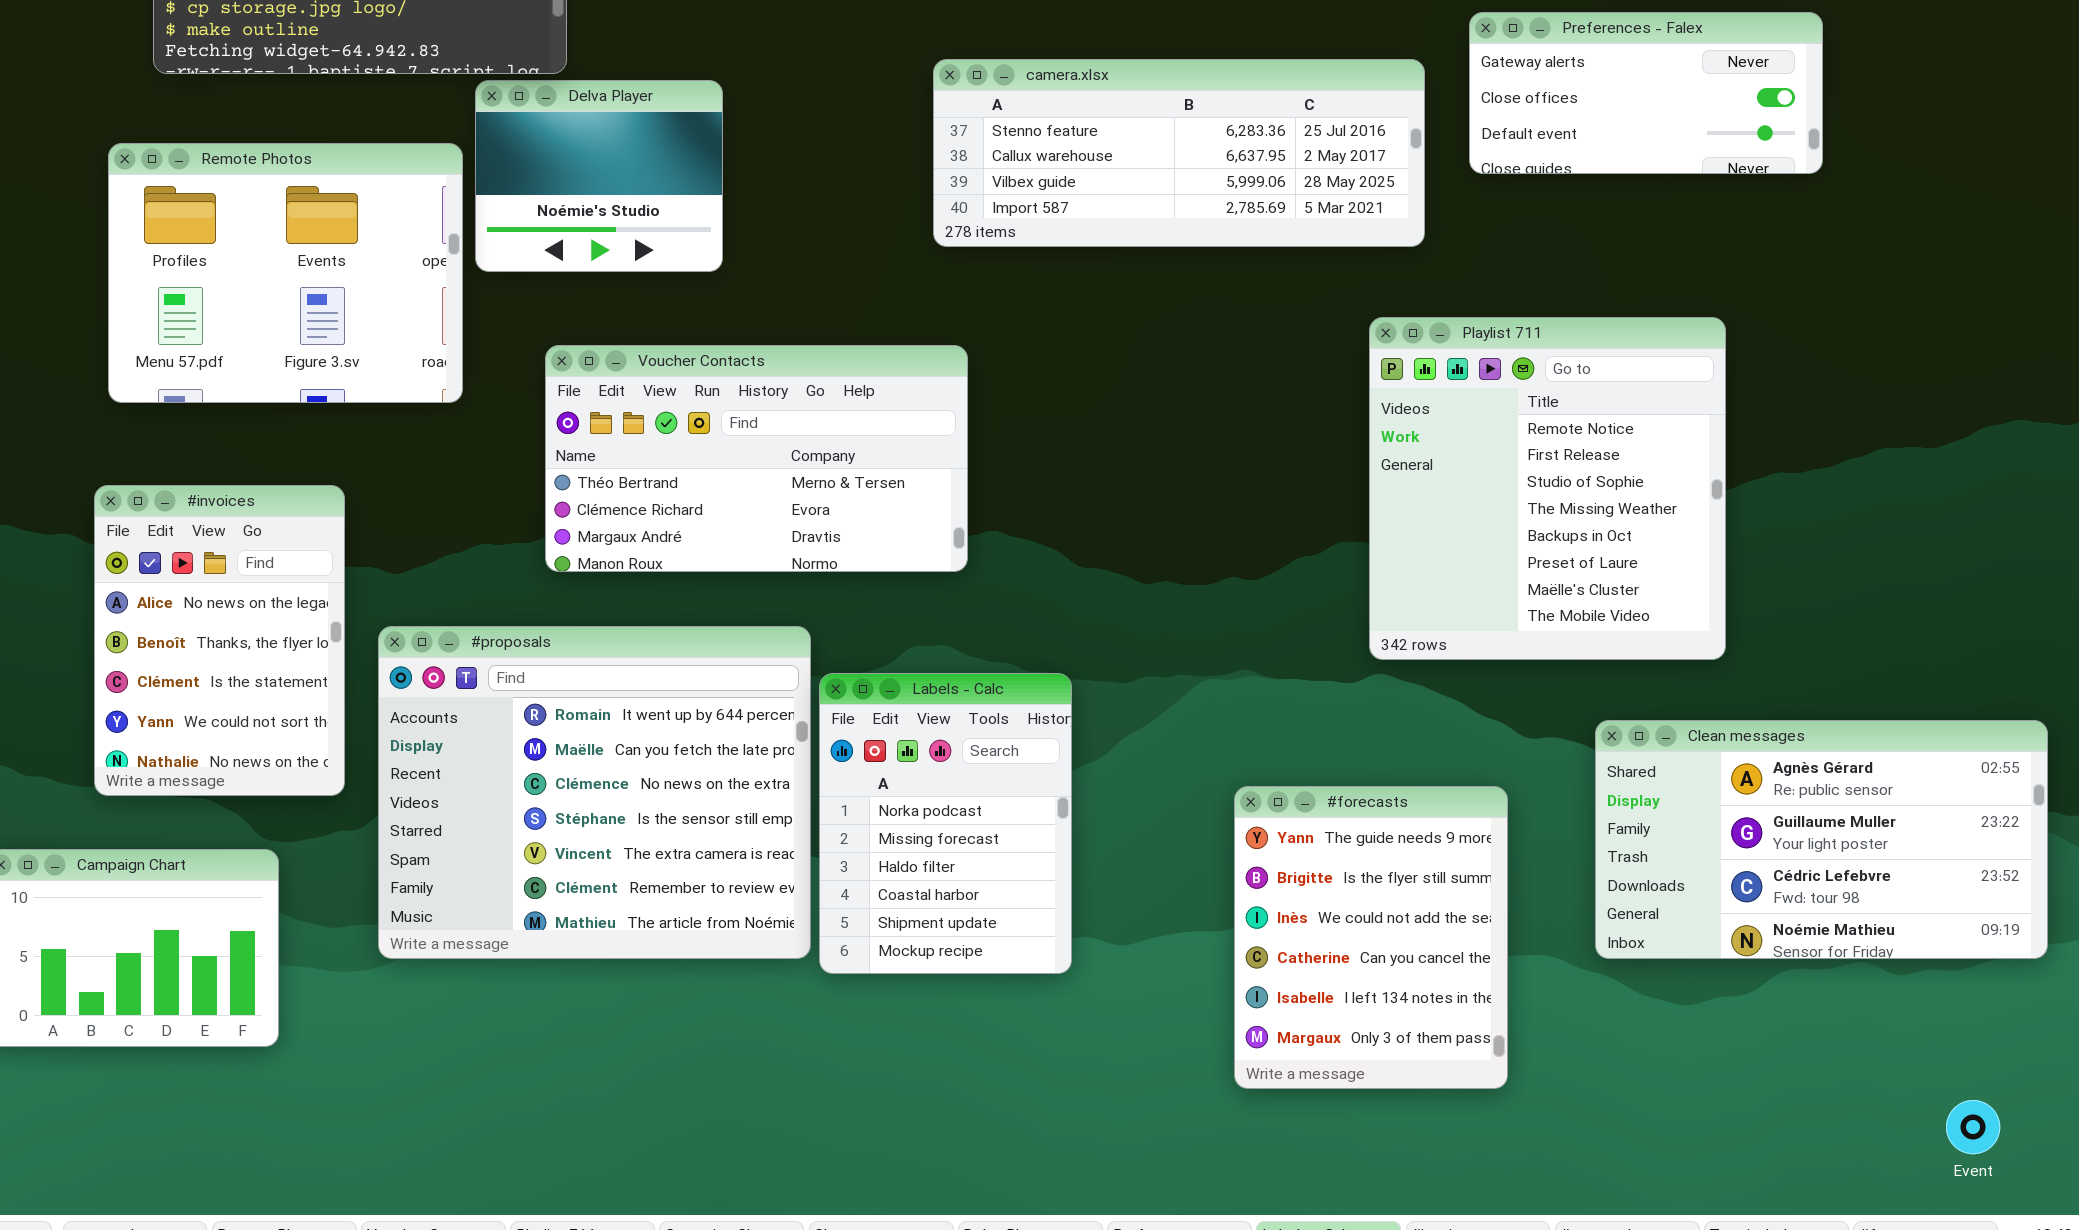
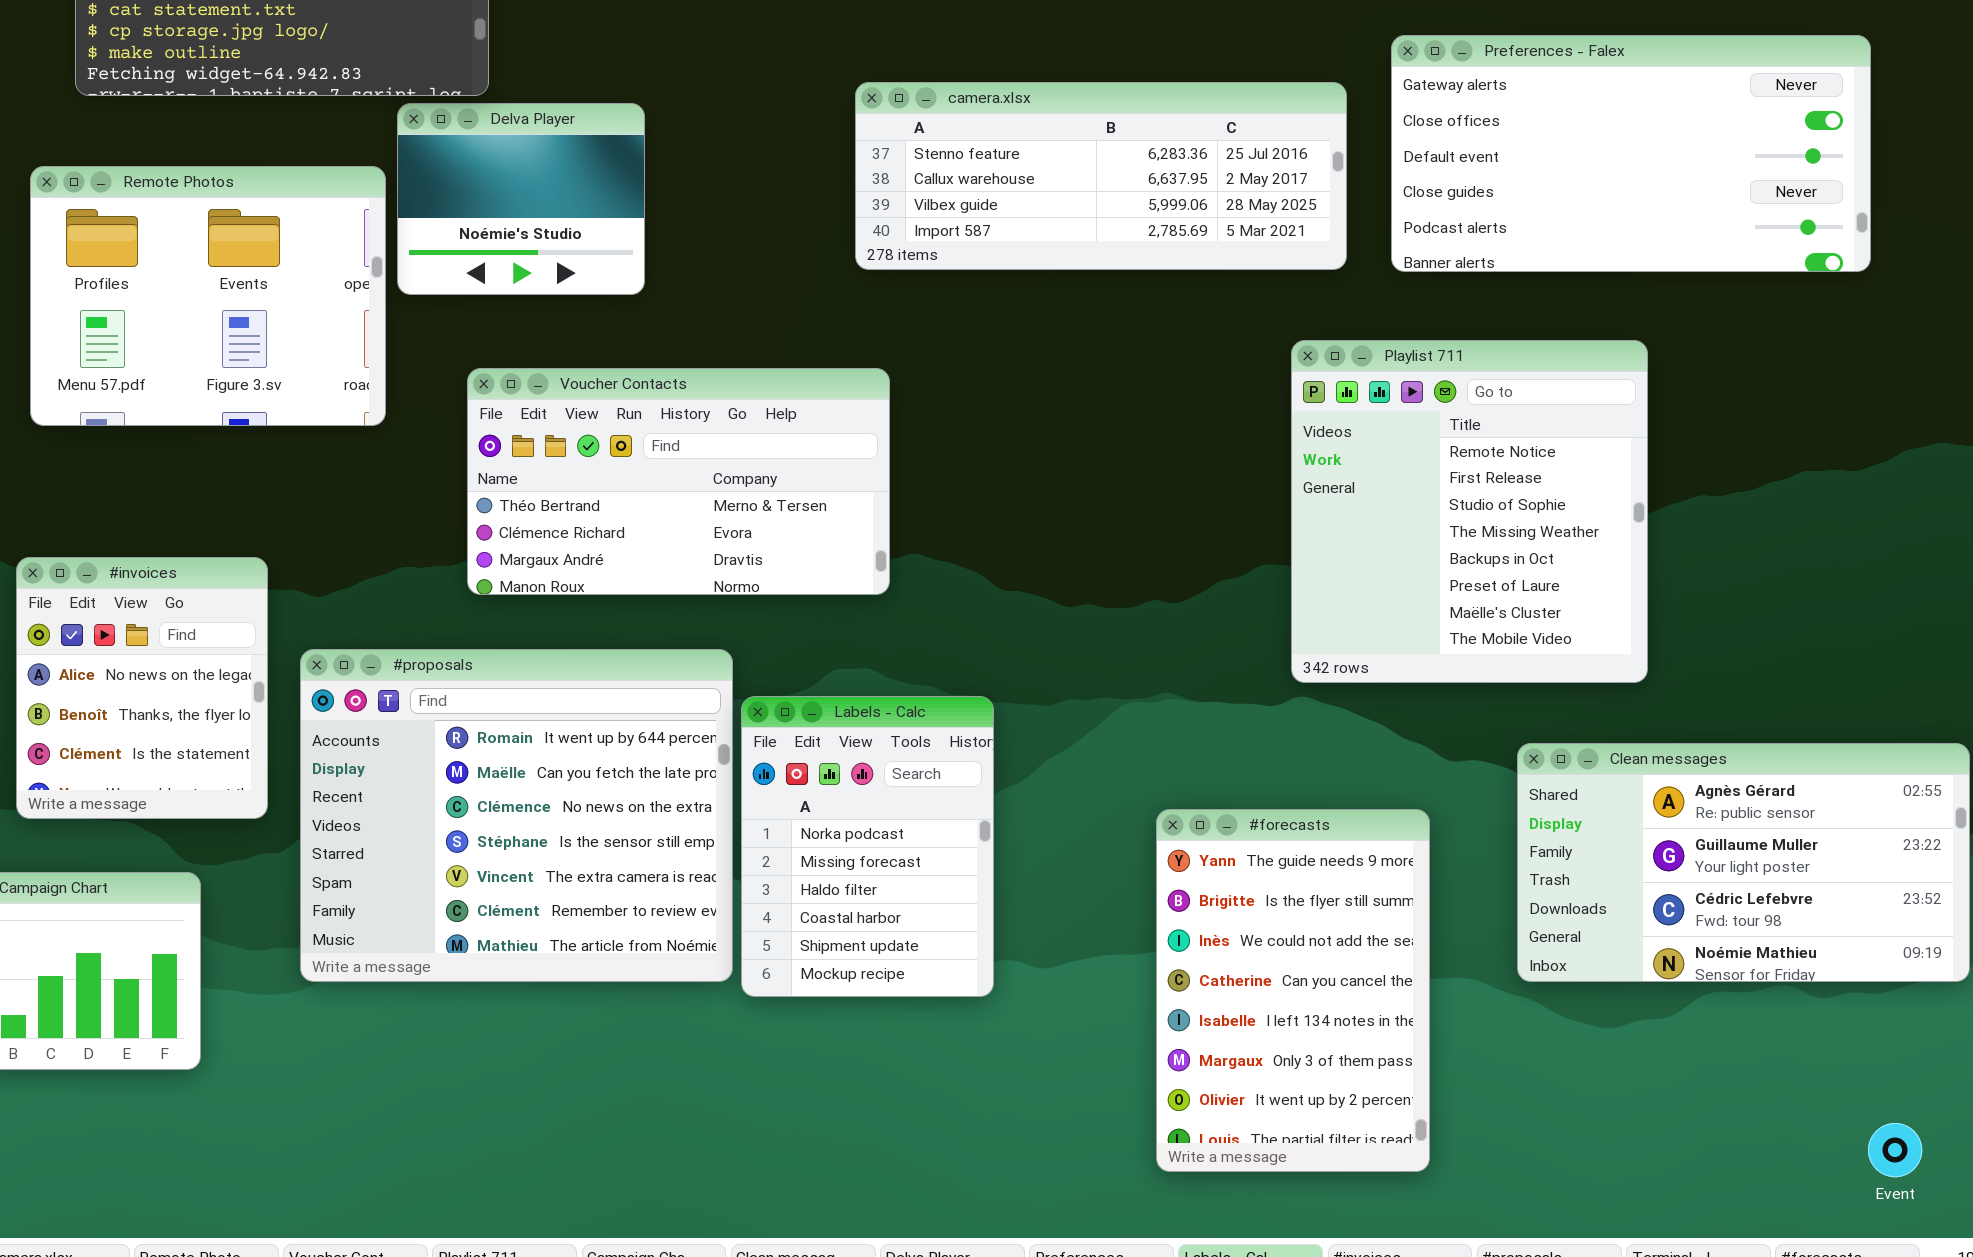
Preferences - Falex: [1469,12,1823,174] -> [1391,35,1871,272], resized
#invoices: [94,485,345,796] -> [16,557,268,819], resized
#forecasts: [1234,786,1508,1089] -> [1156,809,1430,1172], resized

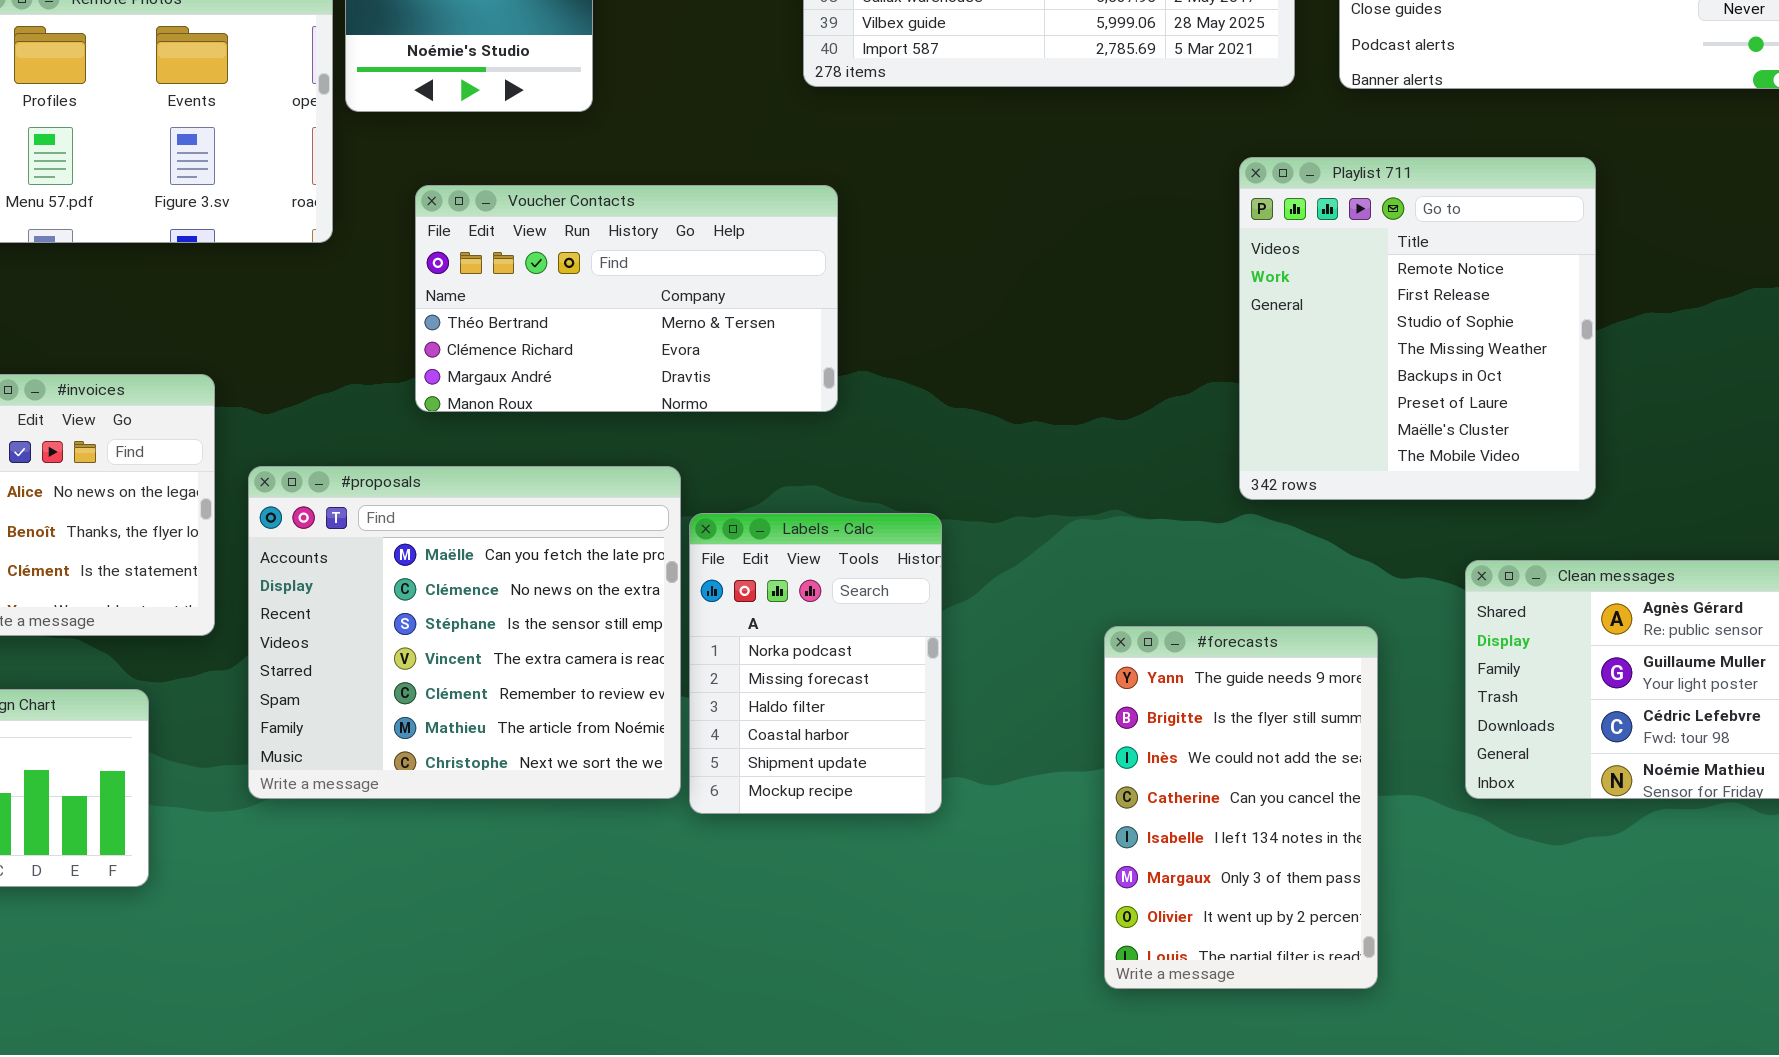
#proposals: [300,649,733,982] -> [248,466,681,799], scrolled down 1 row

